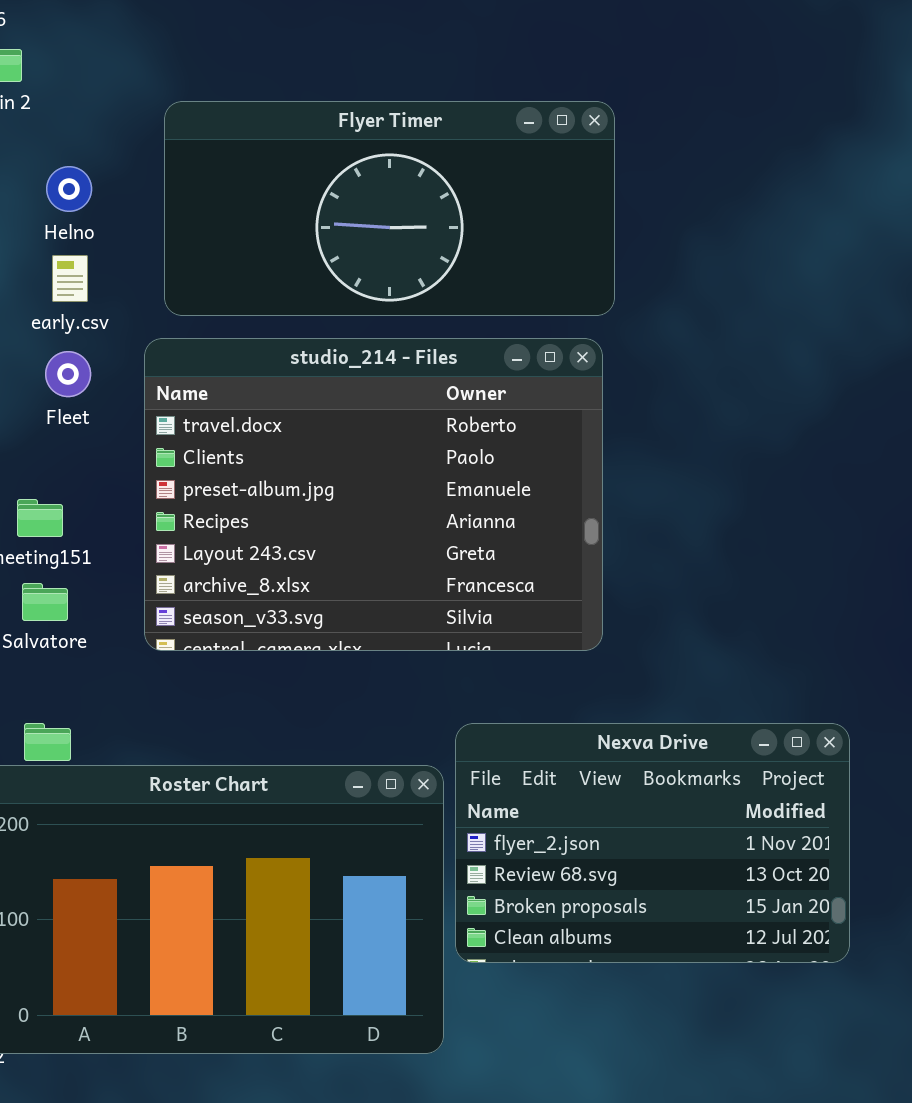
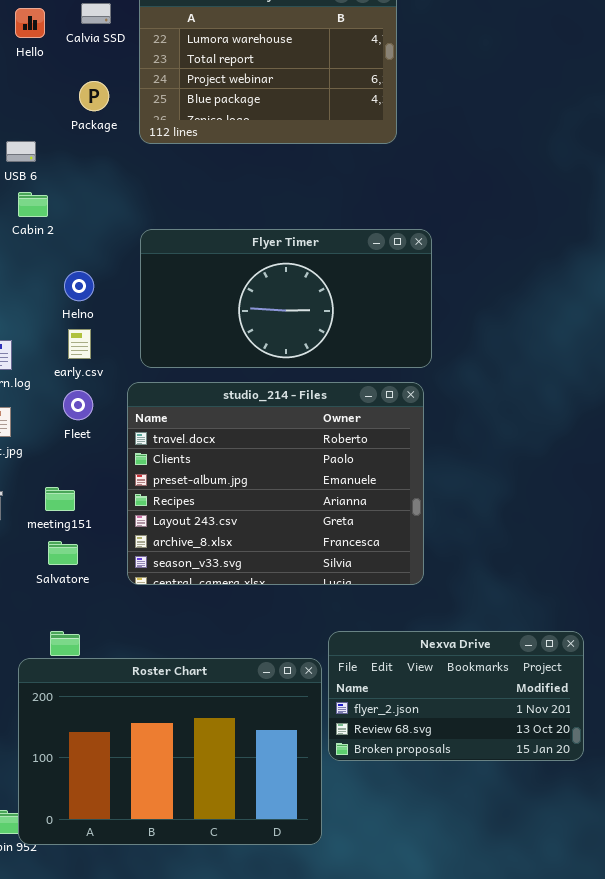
Nexva Drive: [455,723,850,963] -> [328,631,584,761], resized

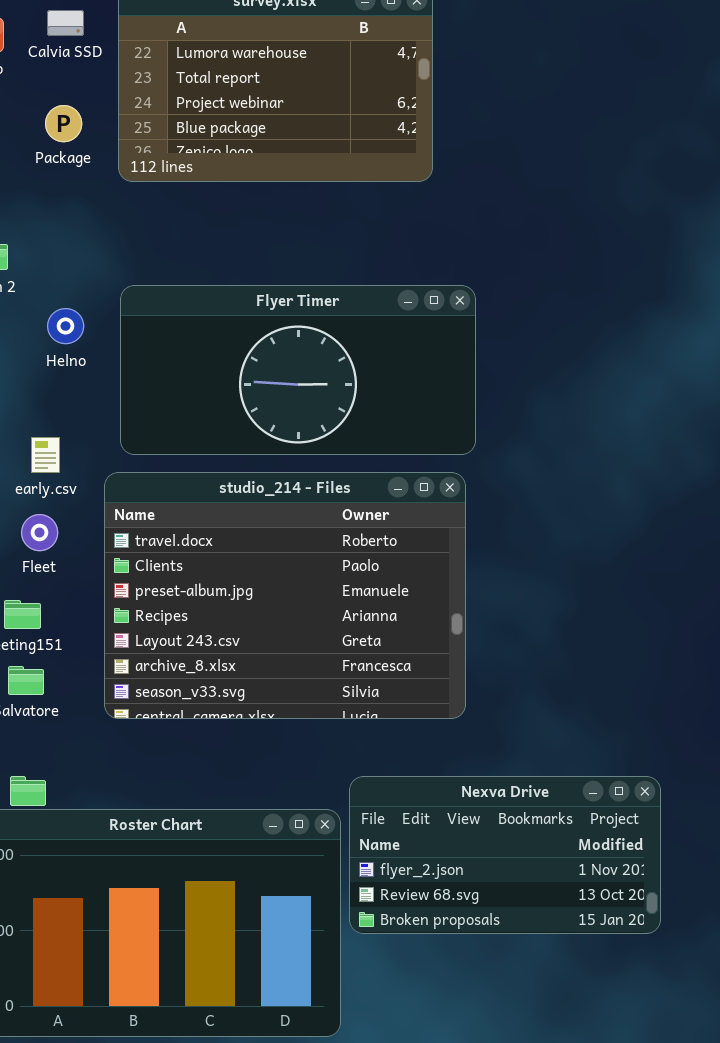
Helno: [64,271,94,301] -> [47,308,84,344], moved
early.csv: [68,329,91,359] -> [31,437,60,473], moved
Fleet: [63,390,93,420] -> [21,514,58,551], moved

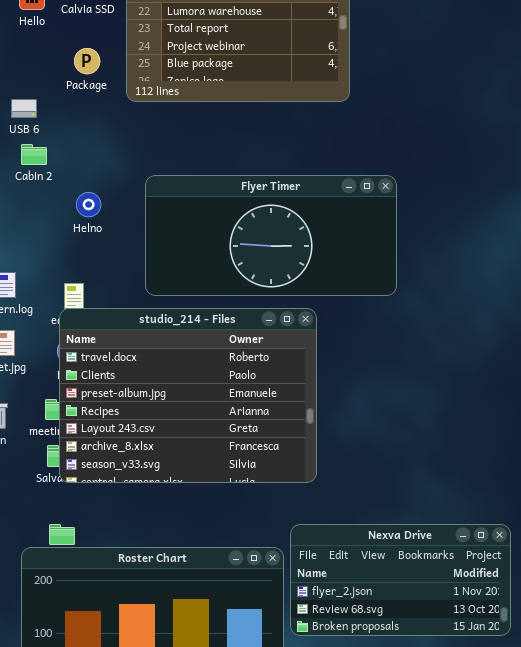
Flyer Timer: [120,285,476,455] -> [145,175,397,296], moved
studio_214 - Files: [104,472,466,719] -> [59,308,317,483], moved

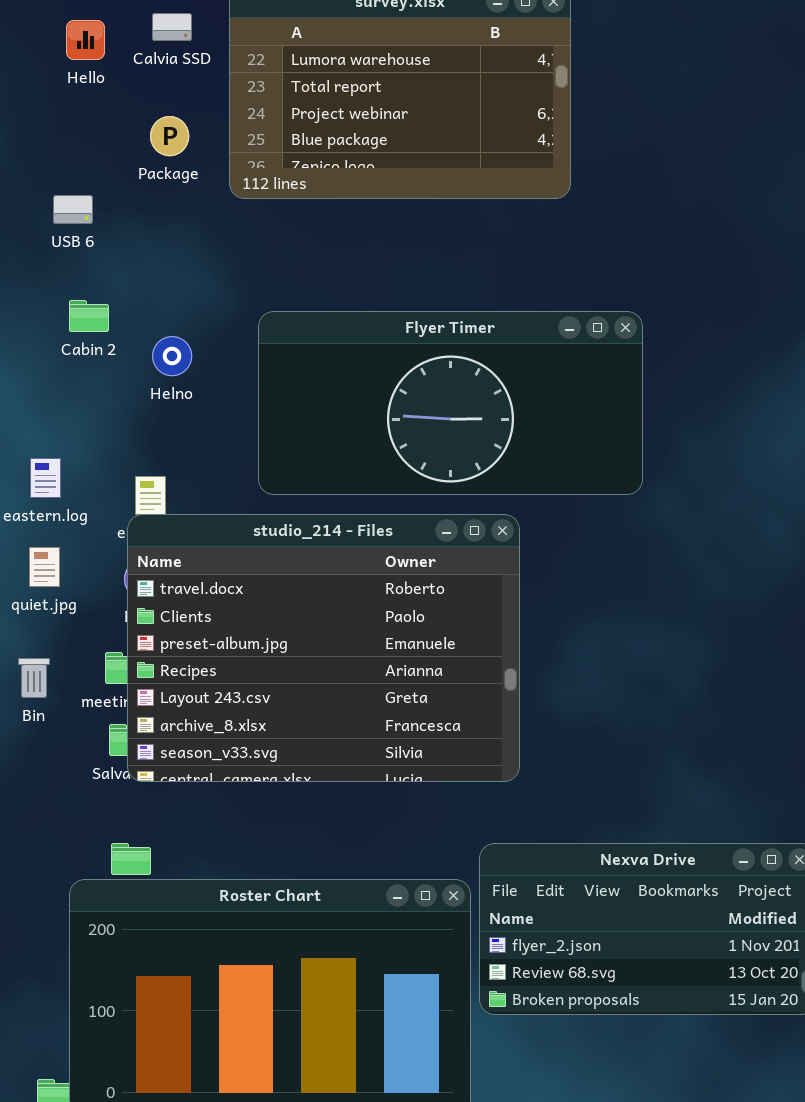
Cabin 2: [21,144,47,165] -> [69,300,109,332], moved

